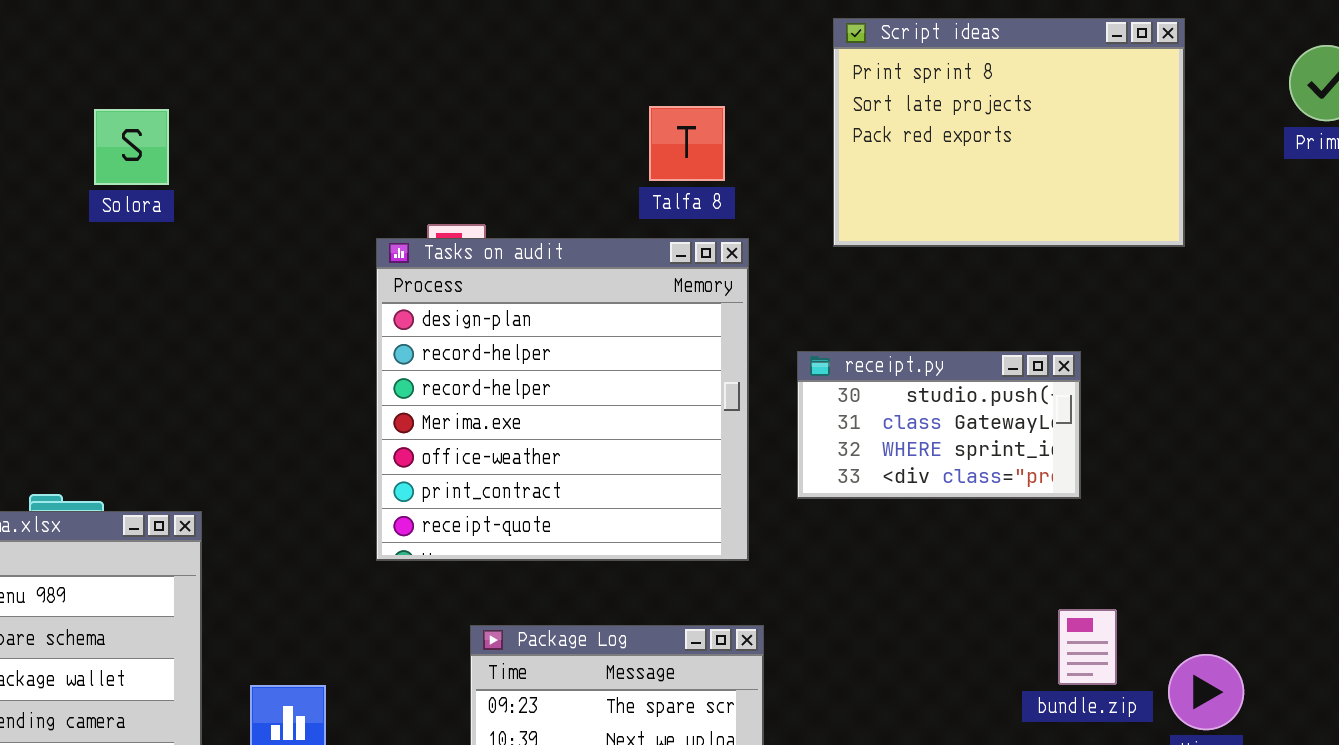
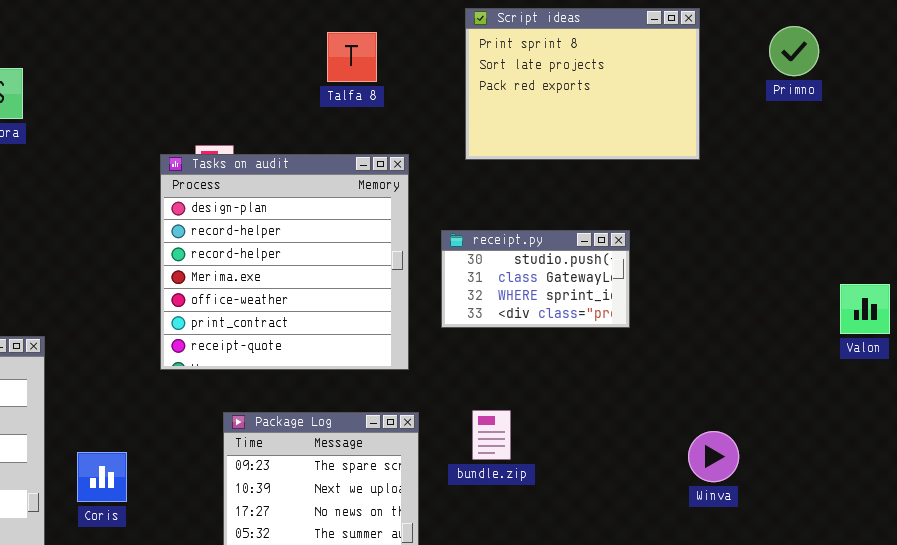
Talfa 8: [649,106,725,181] -> [327,32,377,82], moved
bundle.zip: [1058,609,1117,685] -> [472,410,511,460], moved

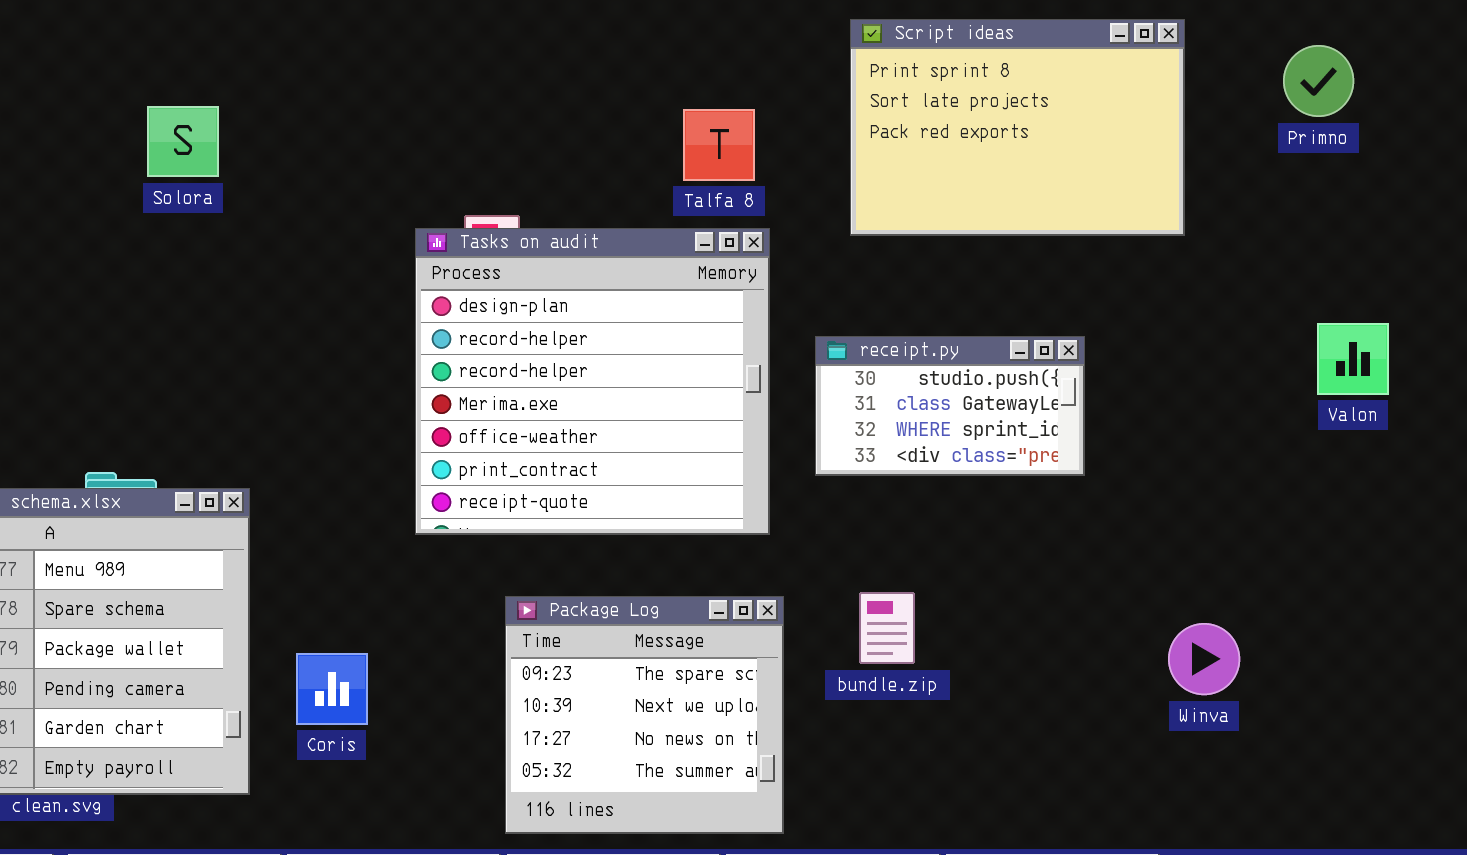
Talfa 8: [327,32,377,82] -> [683,109,755,181], moved
Valon: [840,284,890,334] -> [1317,323,1389,395], moved

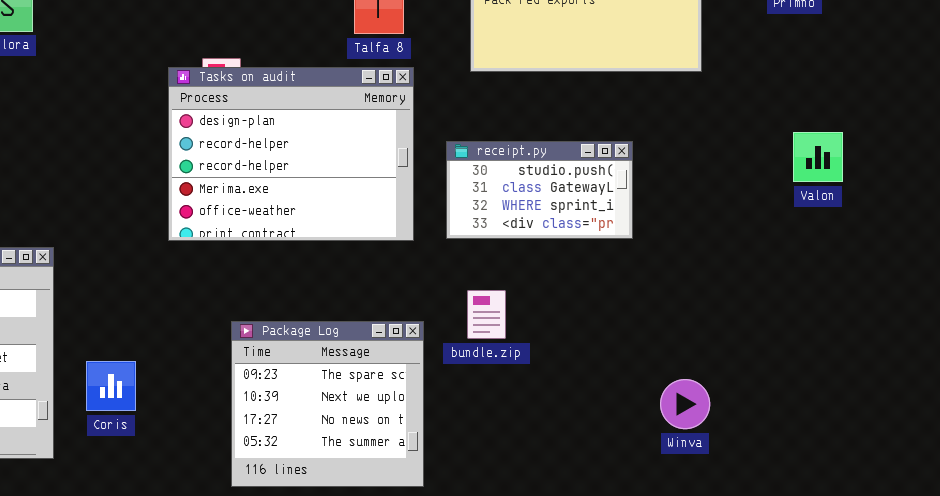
Tasks on audit: [415,228,770,535] -> [168,67,414,241], resized
bundle.zip: [859,592,915,664] -> [467,290,506,339], moved
Winva: [1168,623,1240,695] -> [660,379,710,429], moved

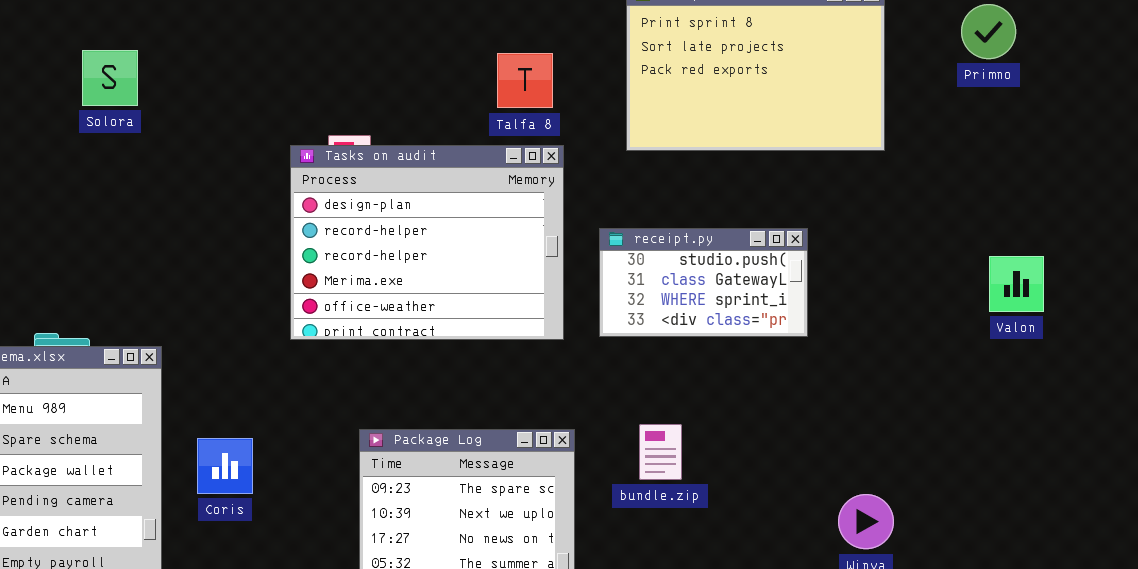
Valon: [793,132,843,182] -> [989,256,1044,312], moved
bundle.zip: [467,290,506,339] -> [639,424,682,480], moved
Coris: [86,361,136,411] -> [197,438,253,494], moved

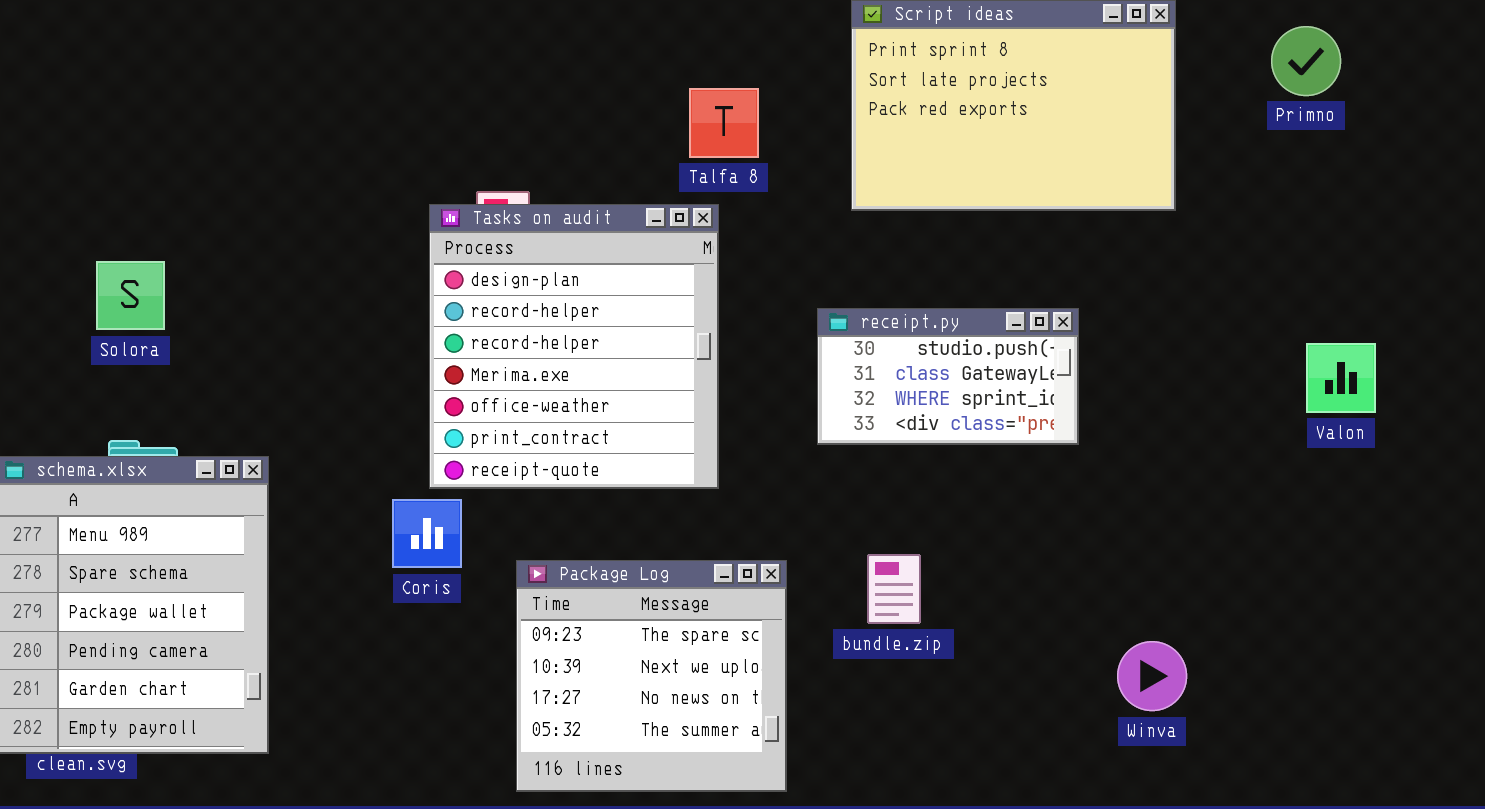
Solora: [82,50,138,106] -> [96,261,165,330], moved
Tasks on audit: [290,145,564,340] -> [429,204,719,489], resized
Coris: [197,438,253,494] -> [392,499,462,568], moved

